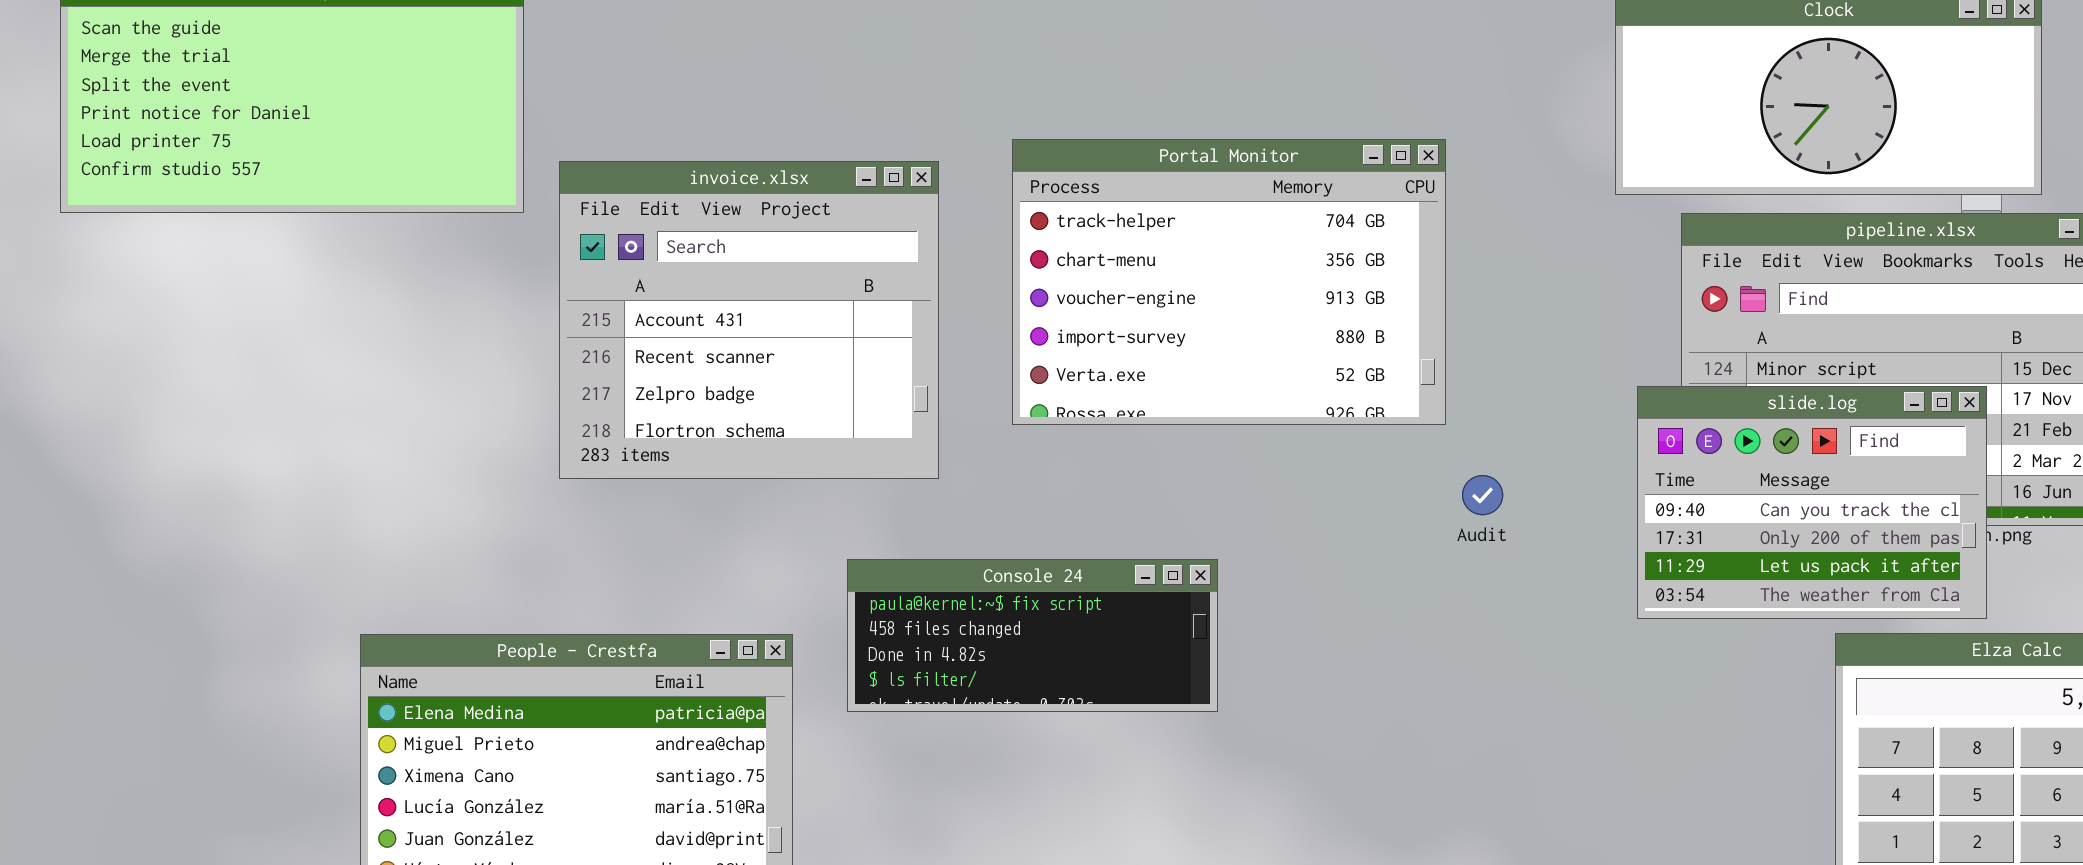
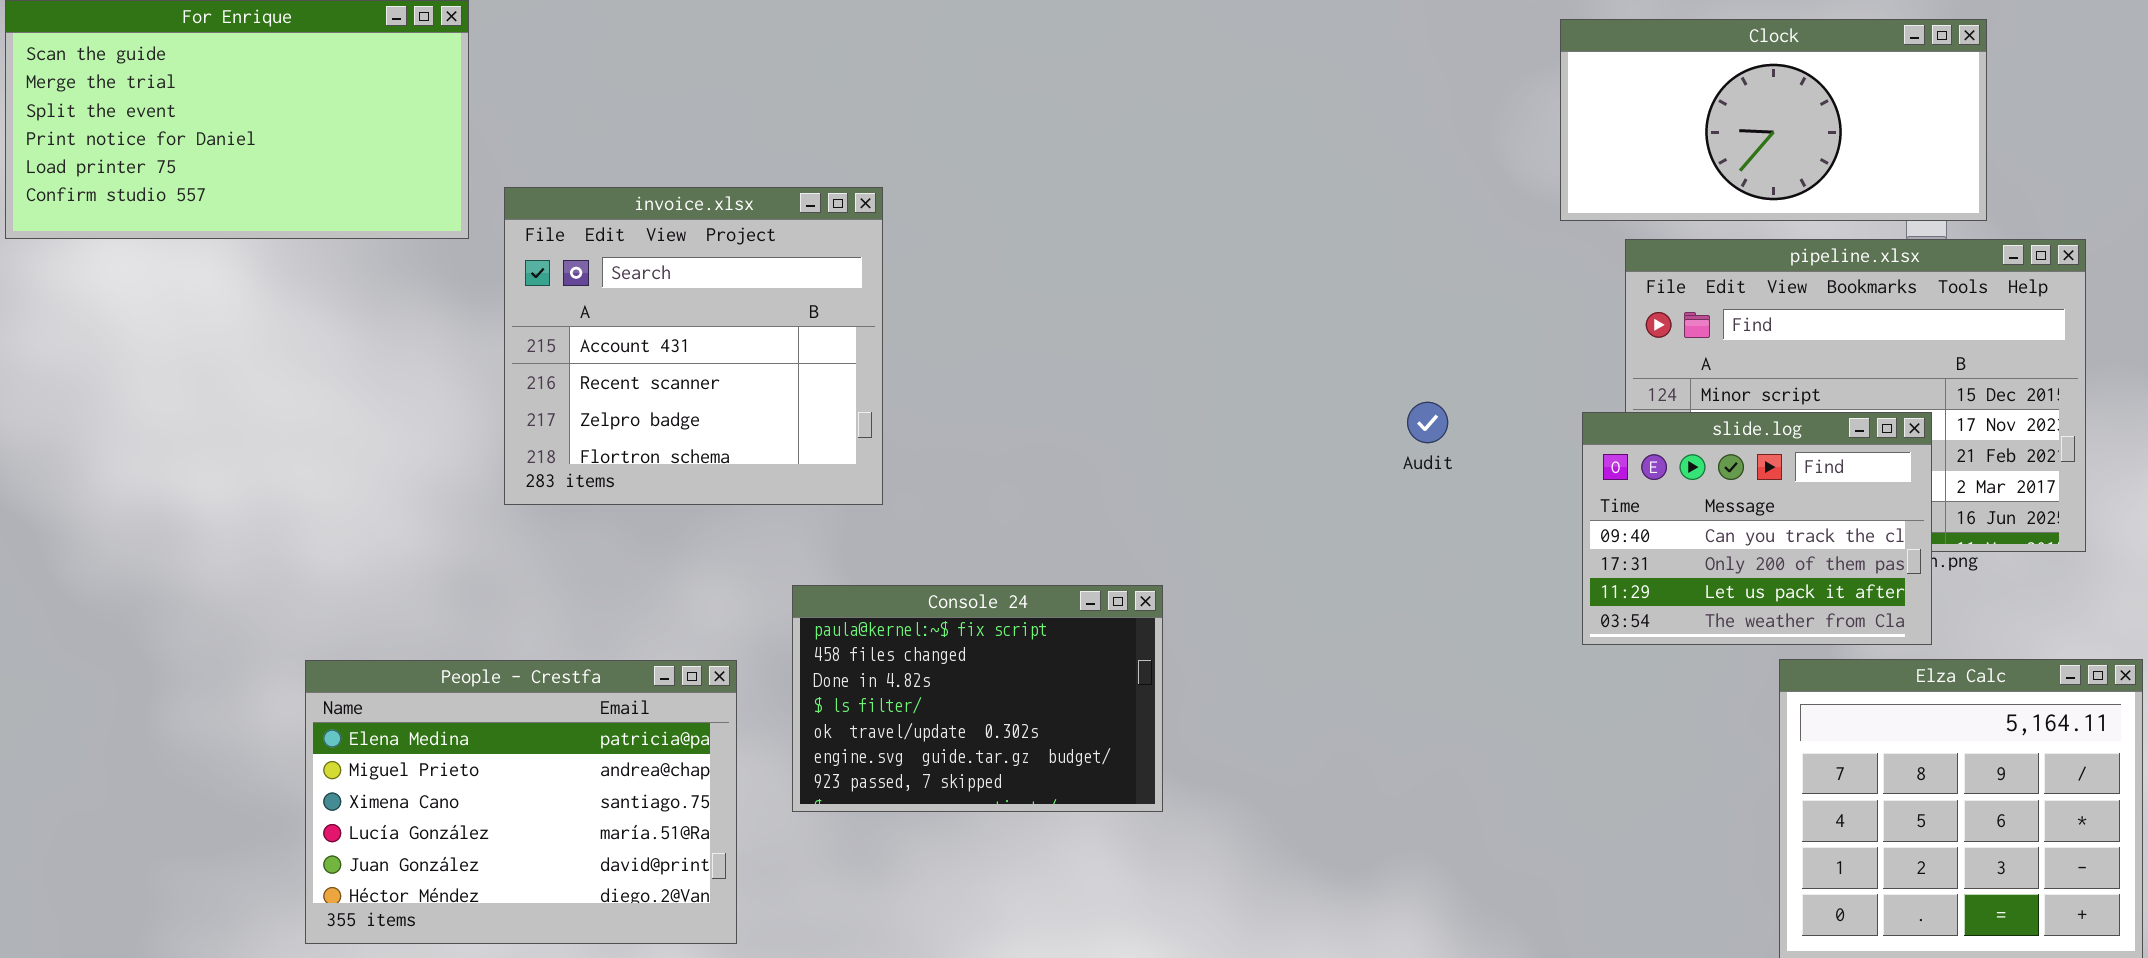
Portal Monitor: [1012,139,1446,425] -> none, closed
Audit: [1462,475,1503,515] -> [1407,402,1448,443], moved
Console 24: [847,559,1218,712] -> [792,585,1163,812], resized

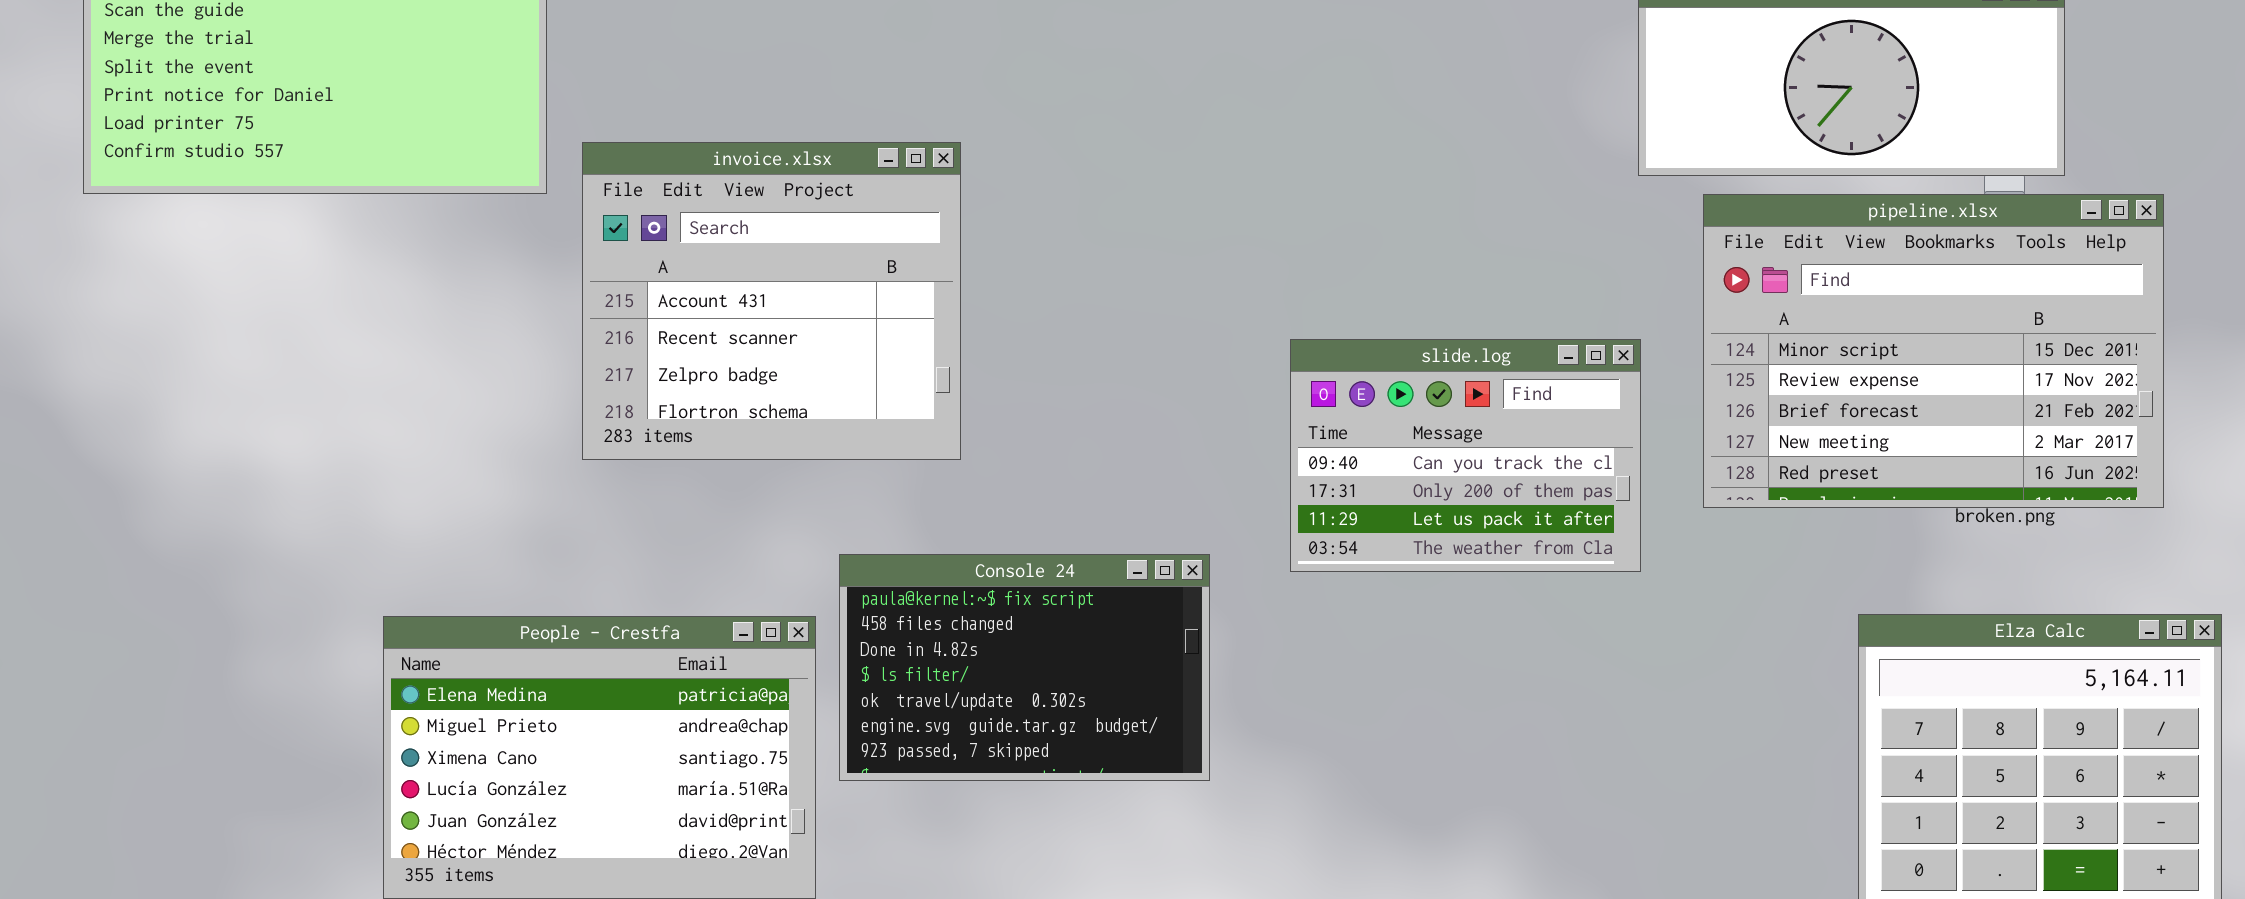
slide.log: [1582,412,1932,645] -> [1290,339,1641,572], moved
Console 24: [792,585,1163,812] -> [839,554,1210,781], moved

